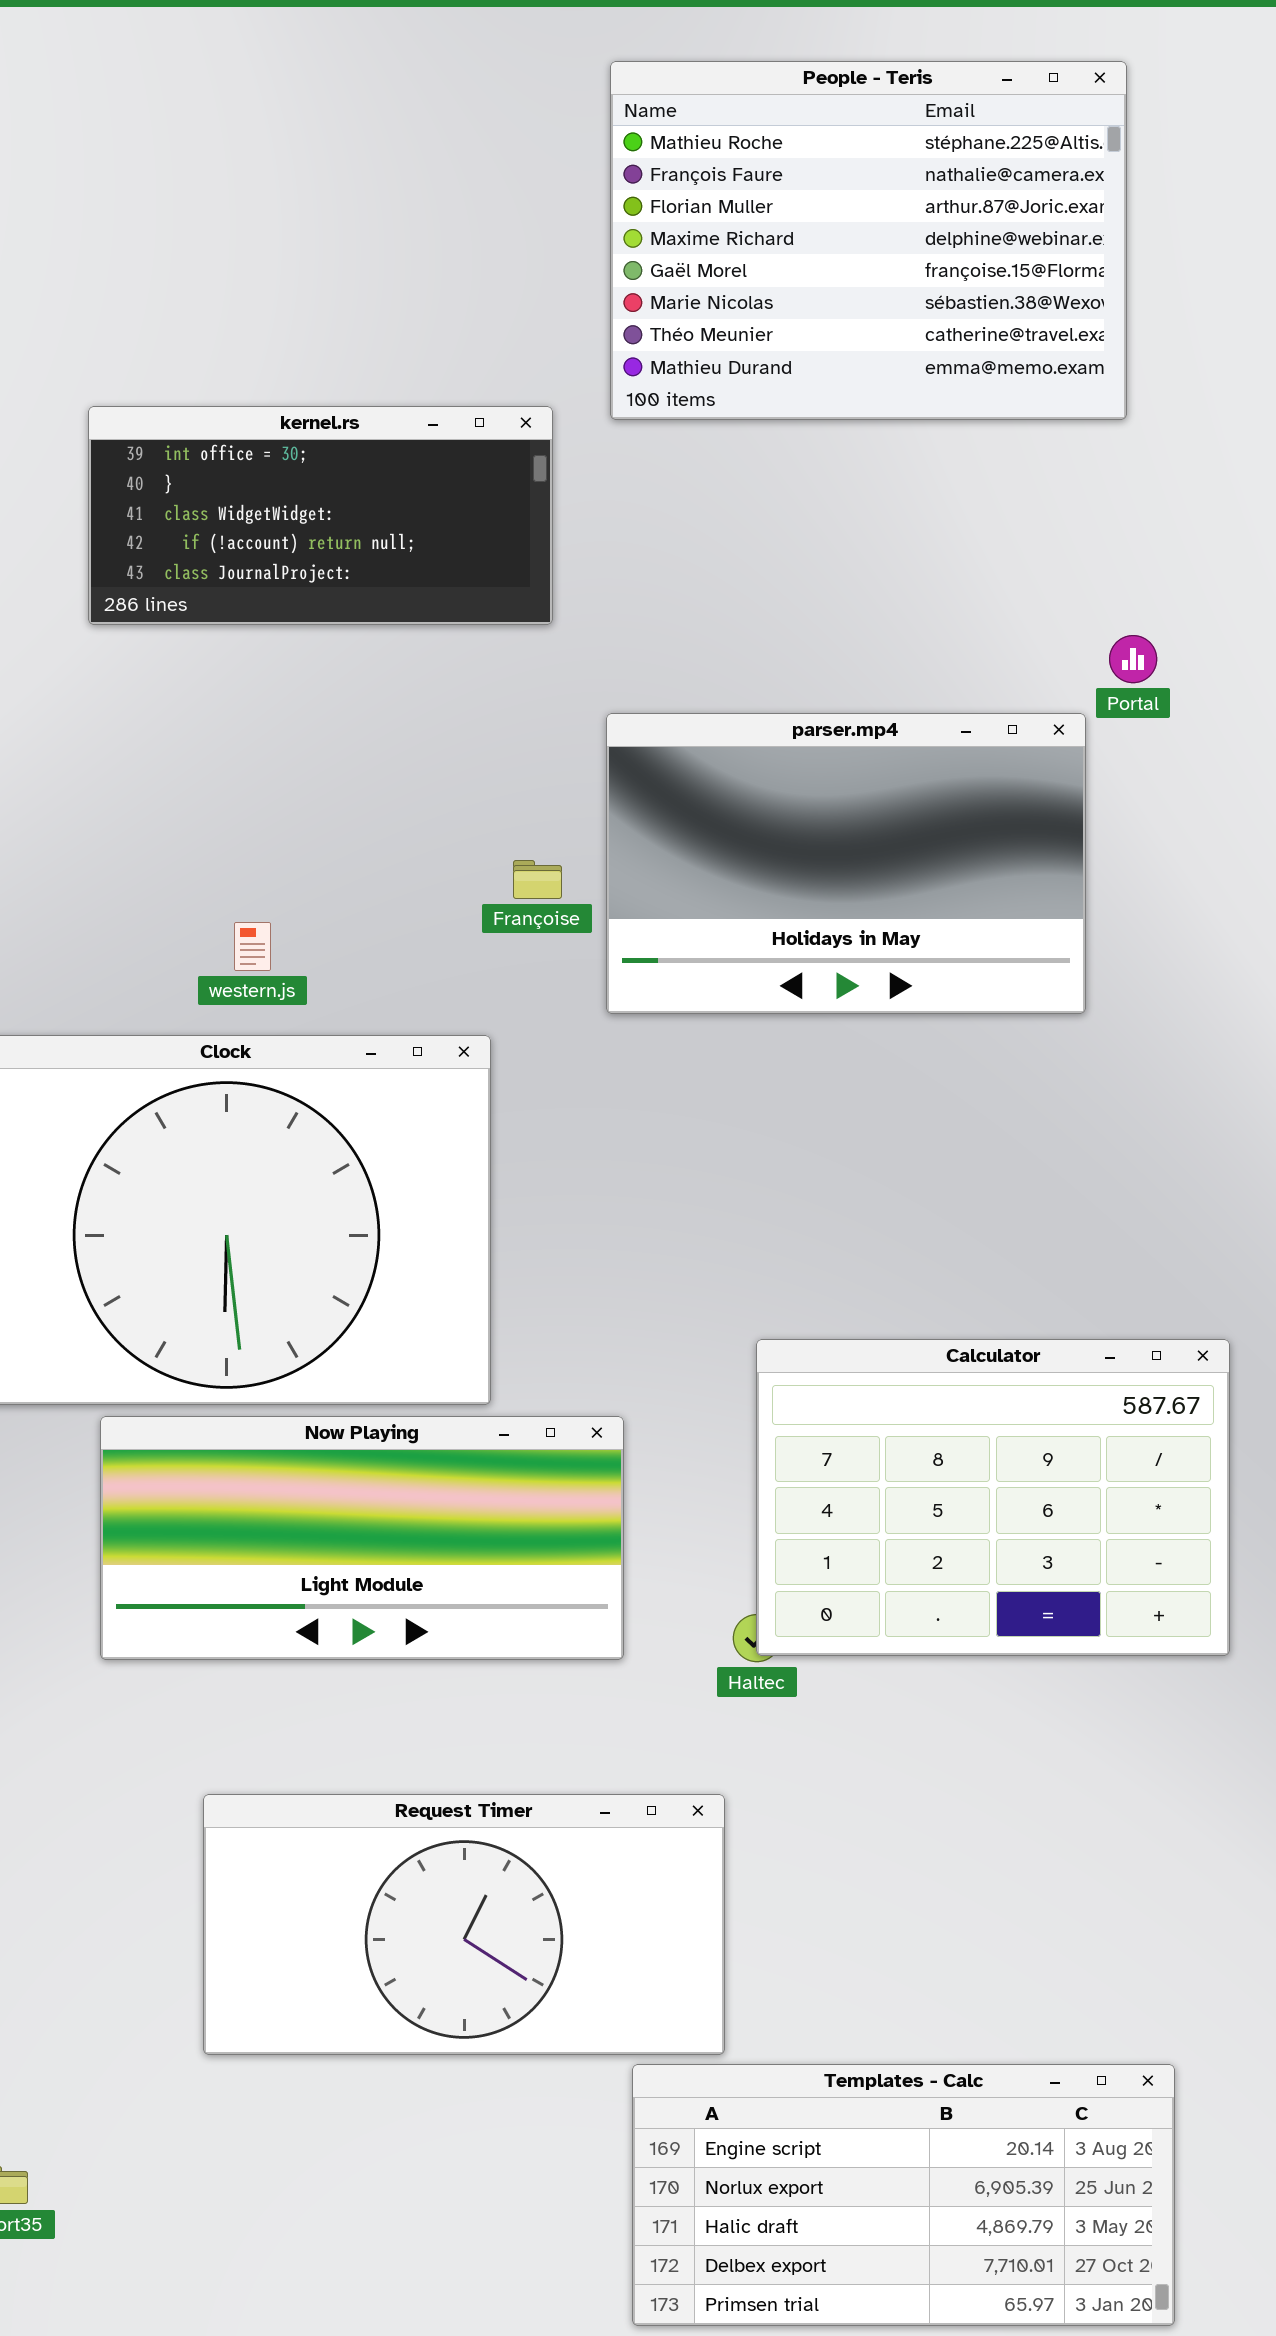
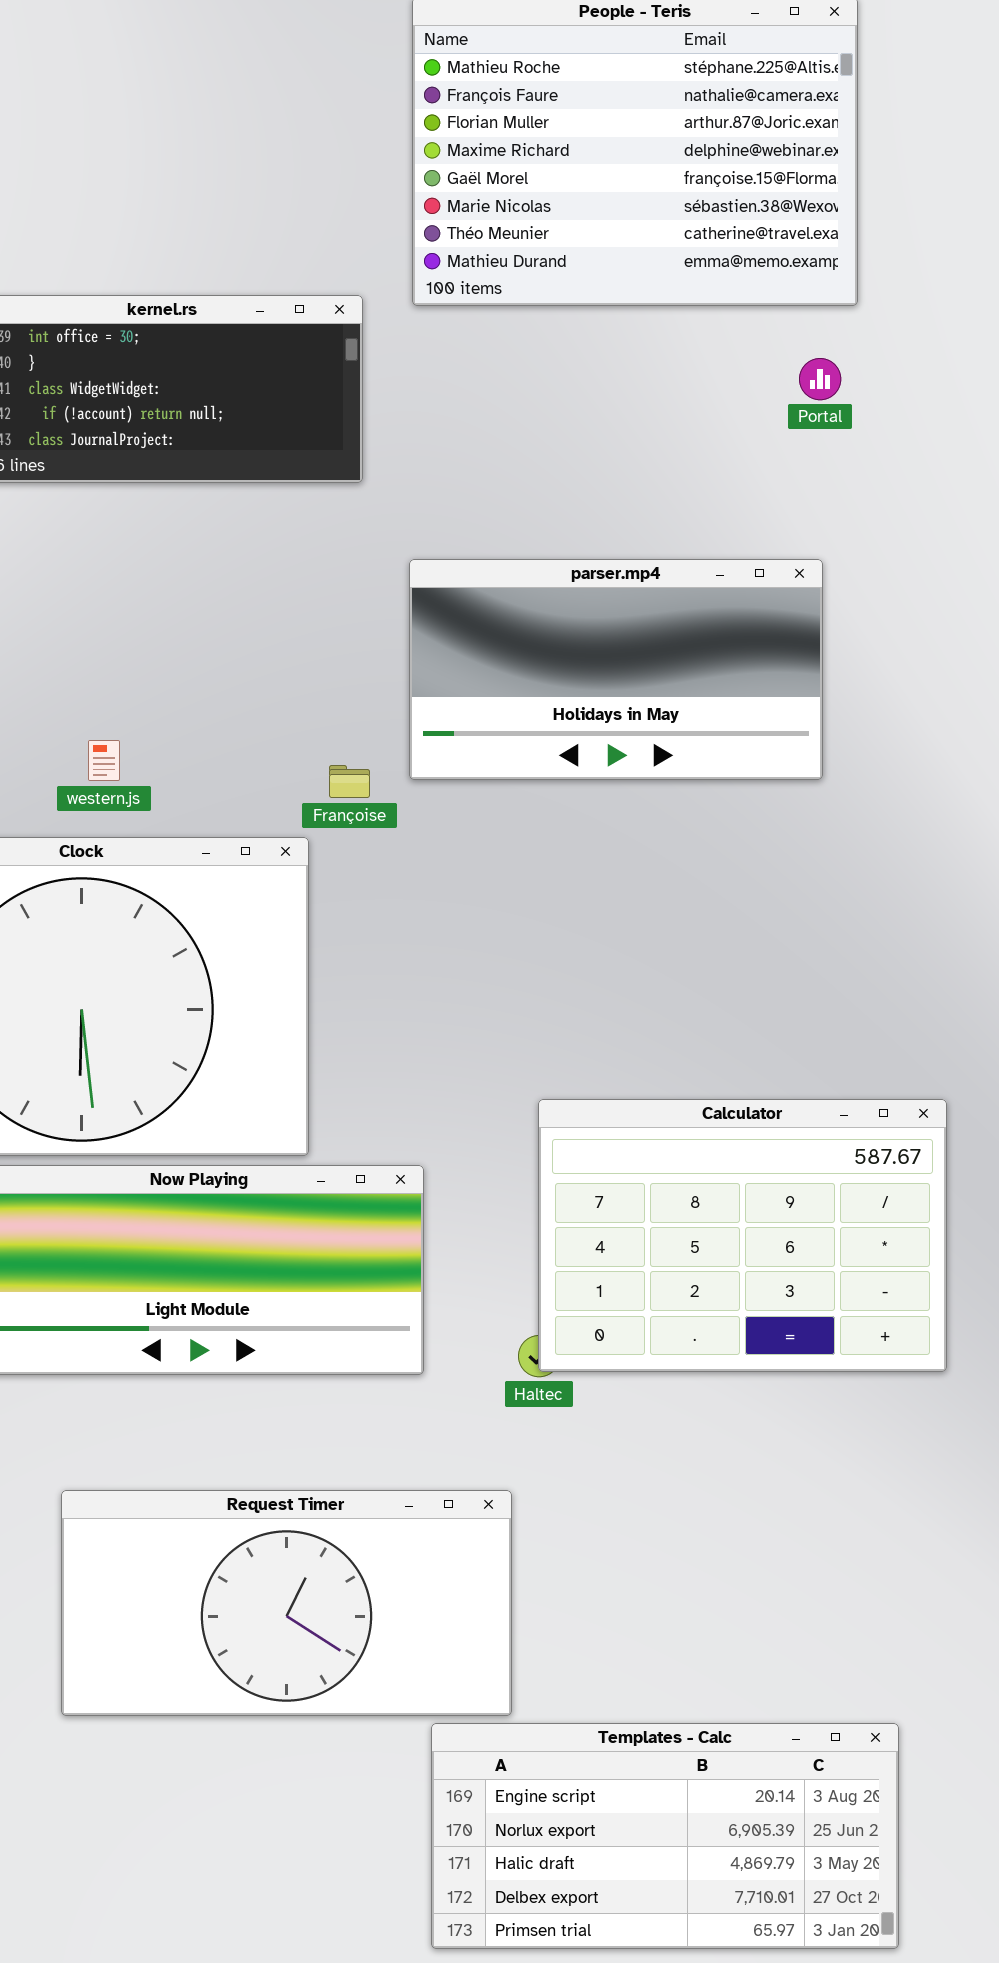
Portal: [1109,635,1157,683] -> [799,358,841,400], moved
parser.mp4: [606,713,1086,1014] -> [409,559,823,780], resized
Françoise: [513,860,562,899] -> [329,765,370,798], moved

